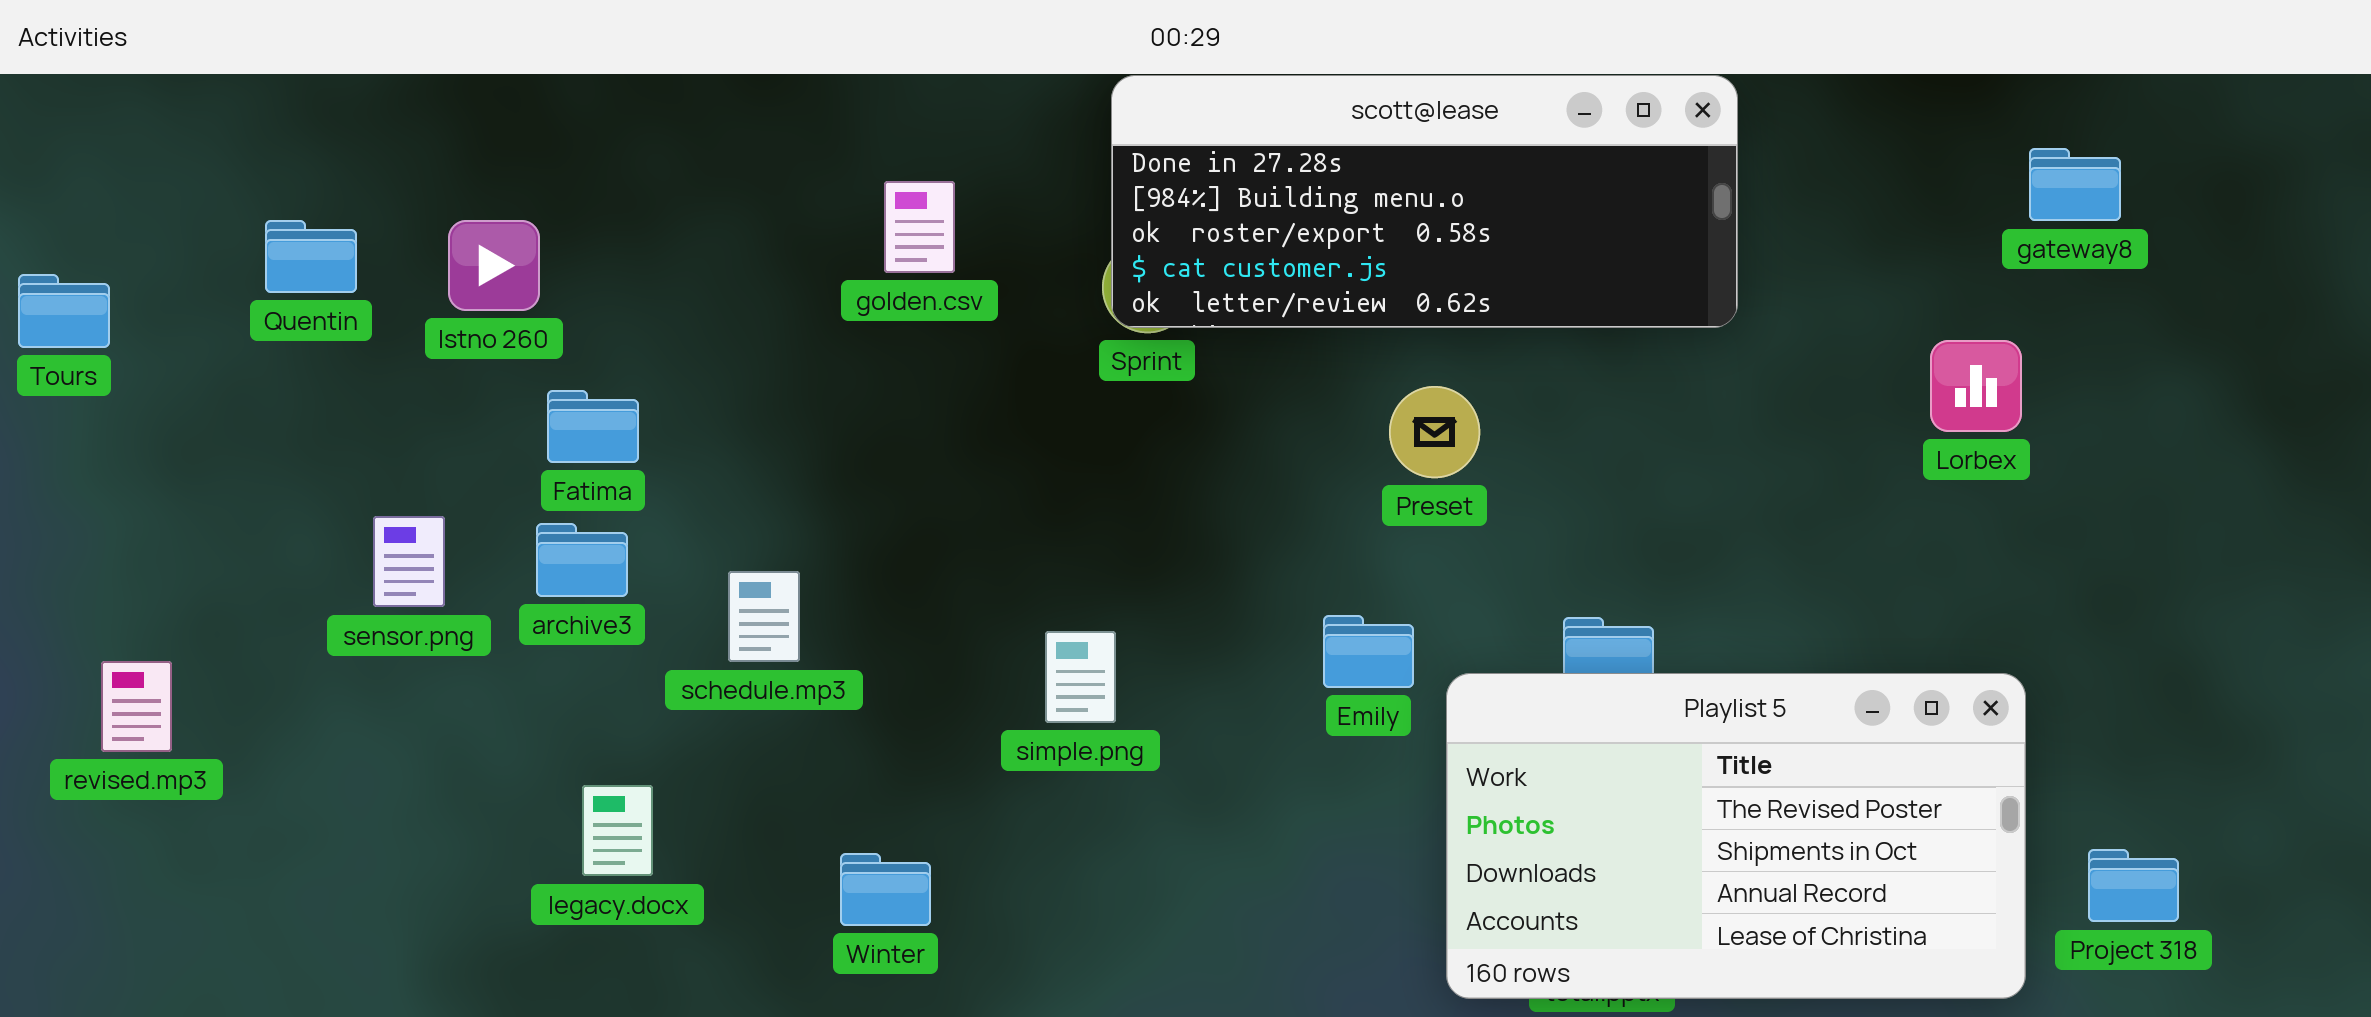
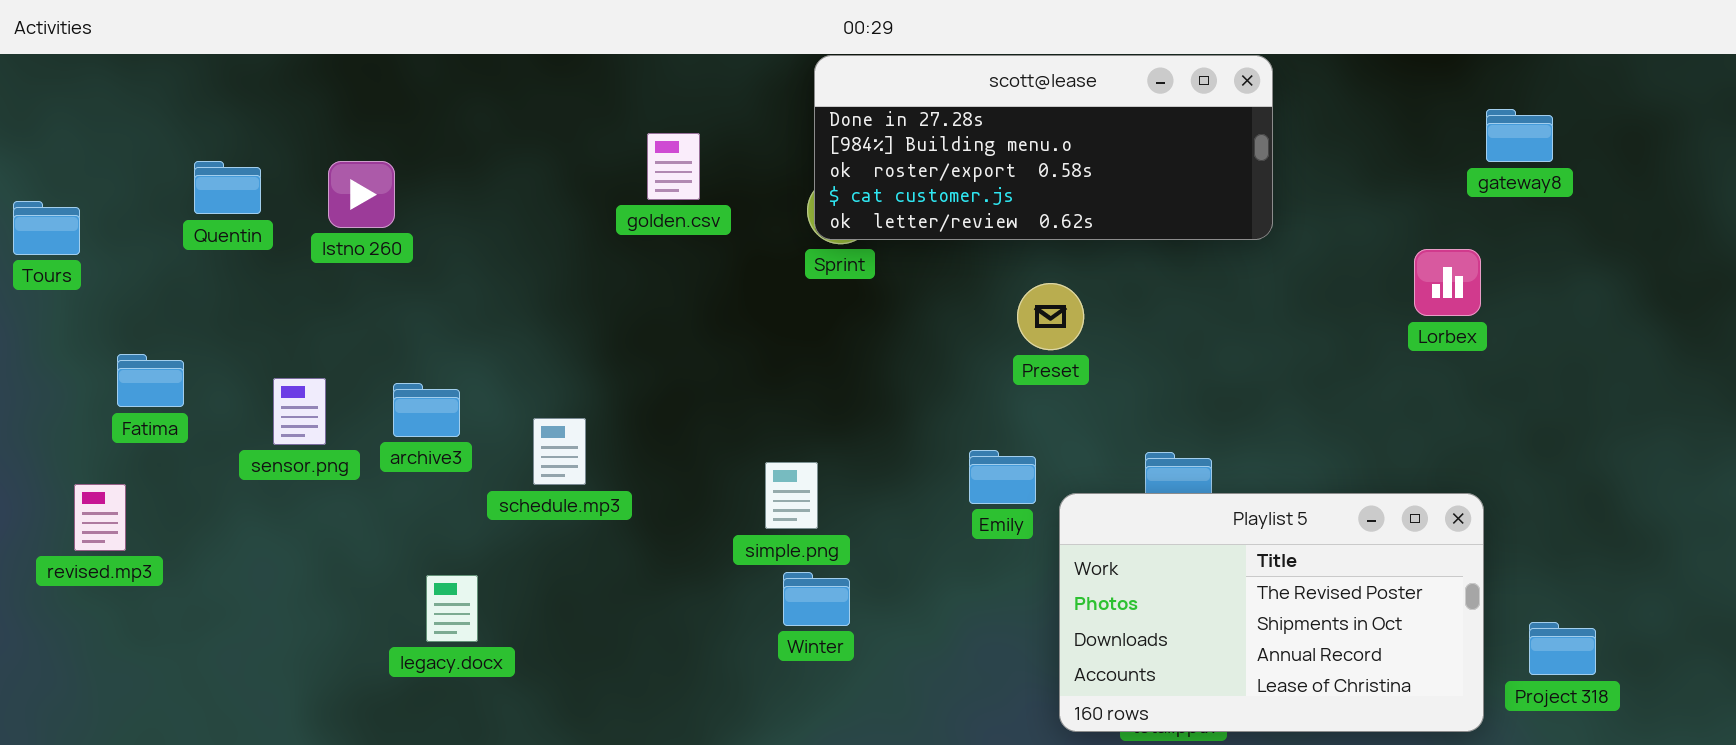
Fatima: [547,390,639,463] -> [117,354,184,407], moved
Winter: [840,853,931,926] -> [783,572,850,626], moved

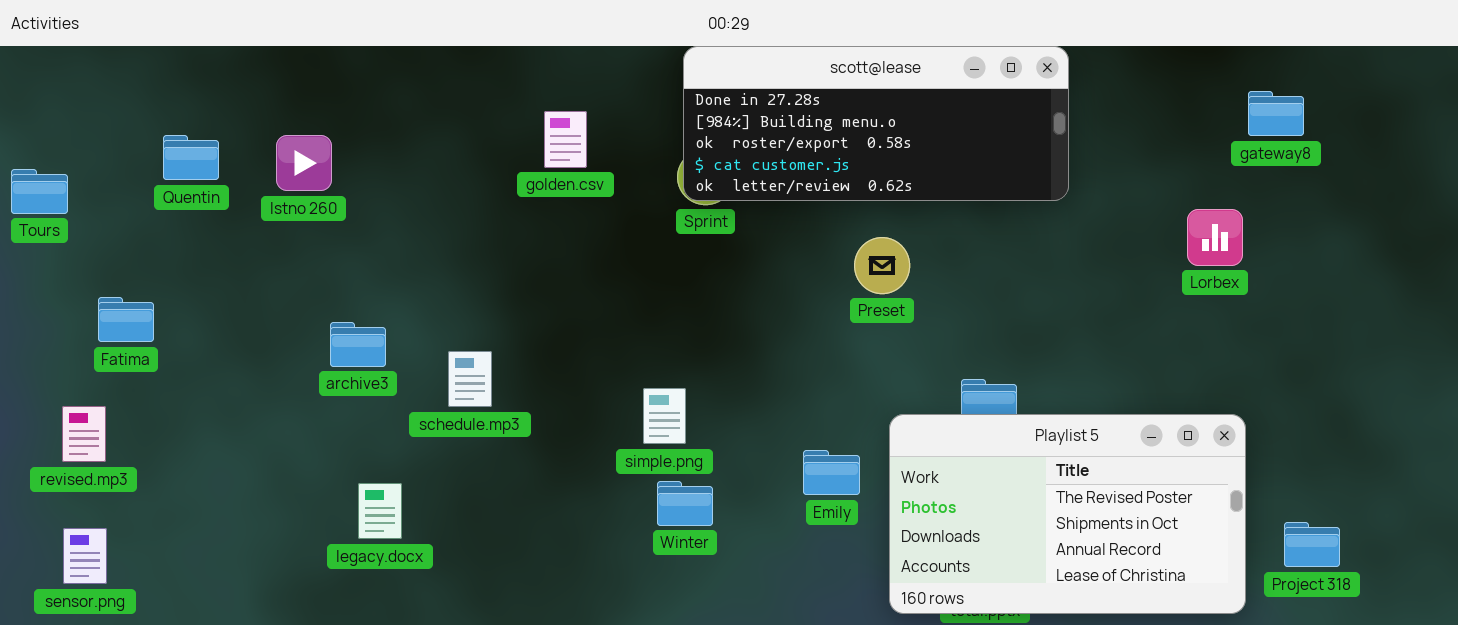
sensor.png: [273,378,326,445] -> [63,528,107,584], moved
Emily: [969,450,1036,504] -> [803,450,860,495], moved

